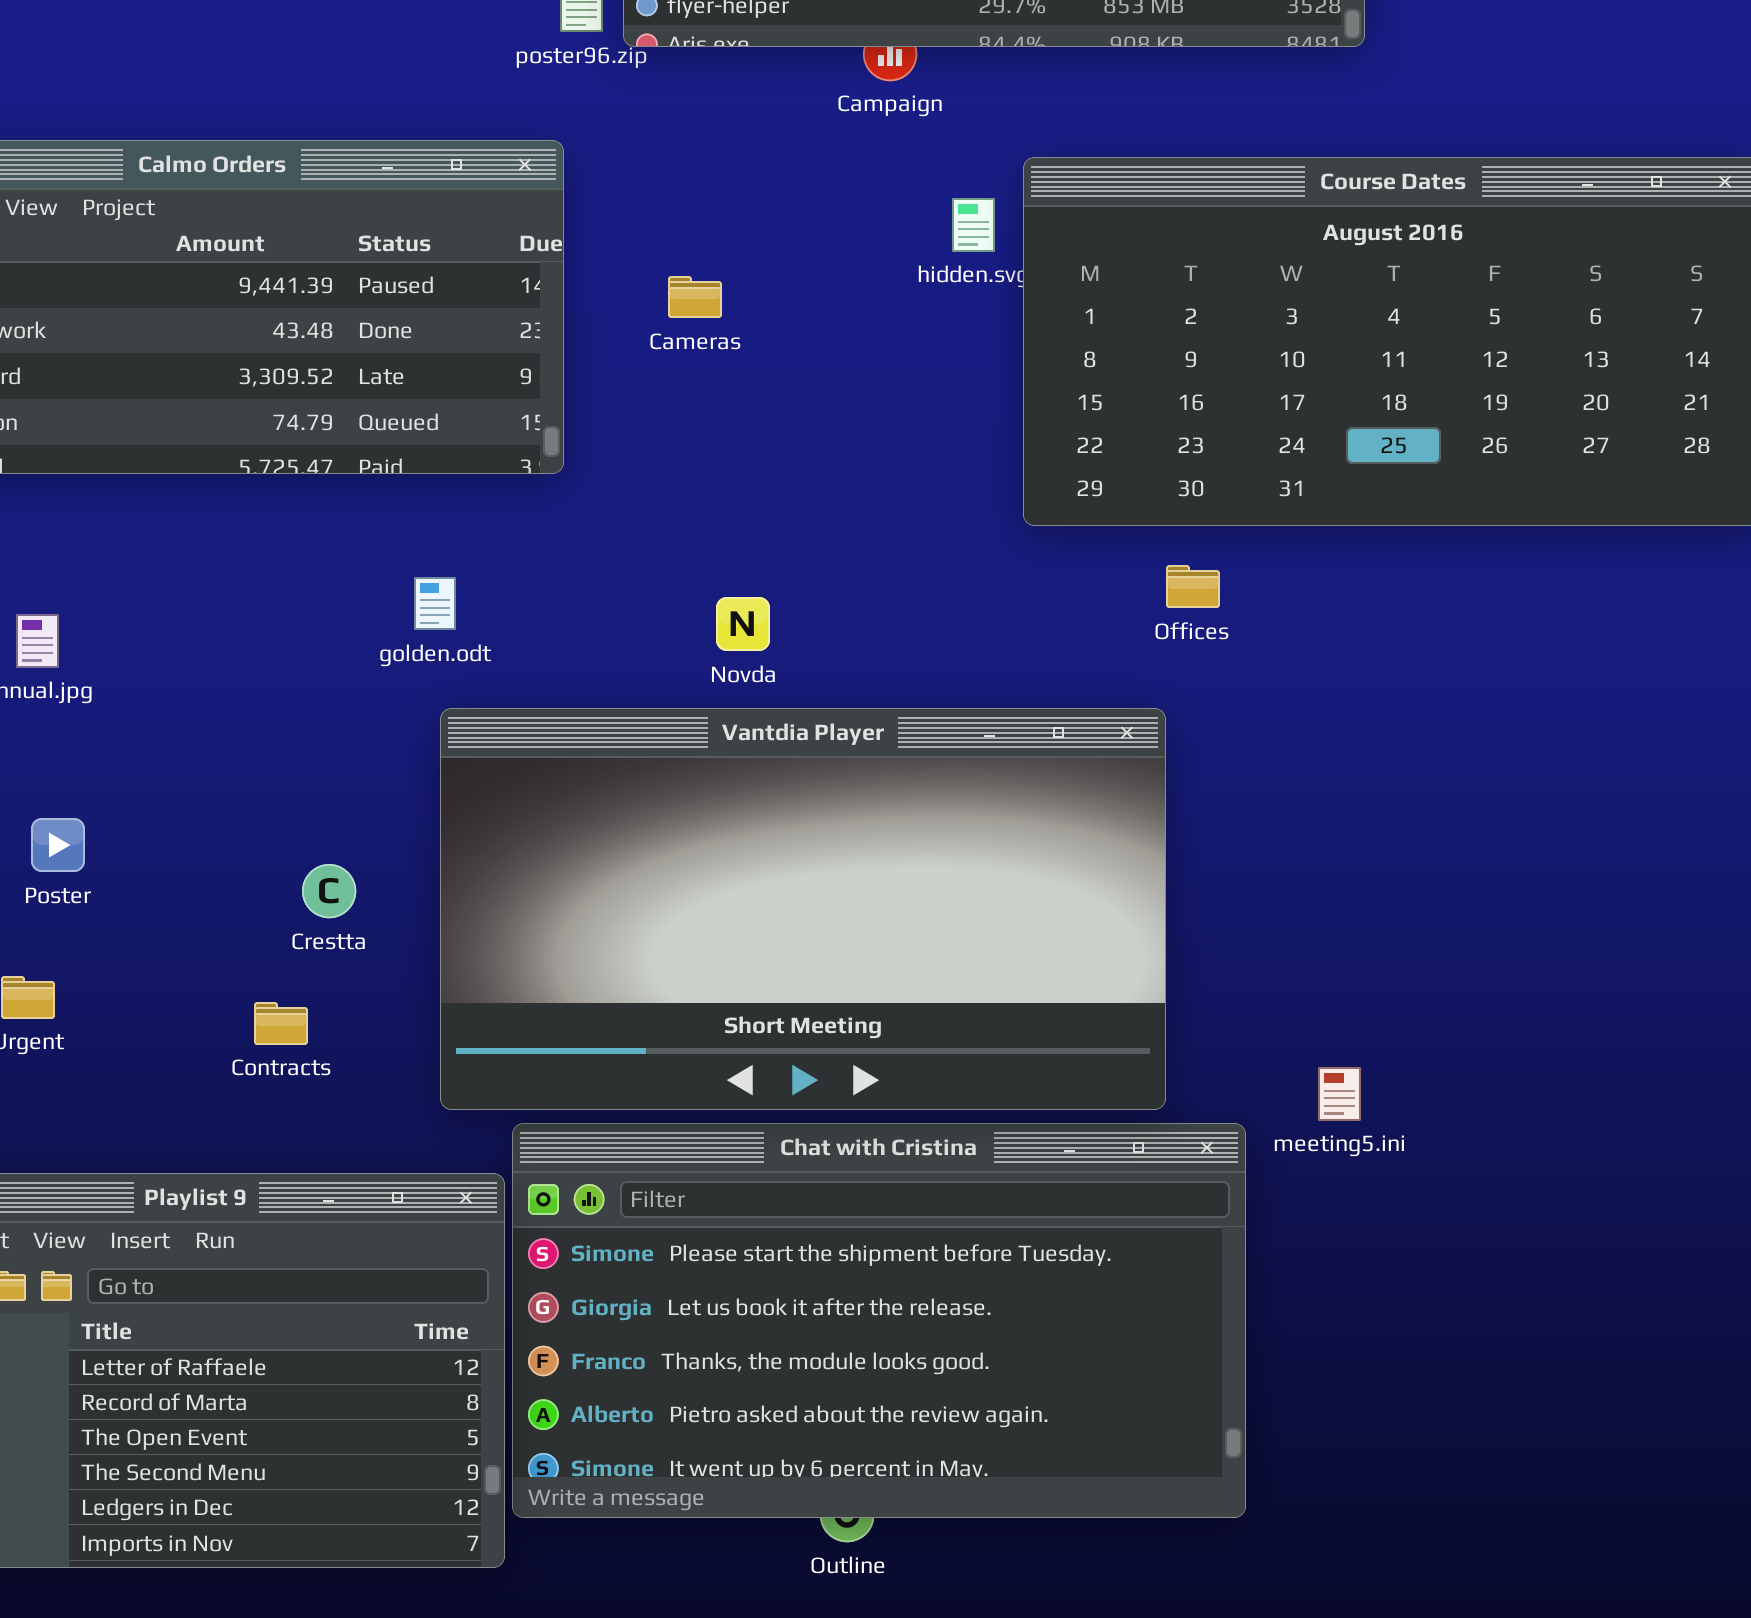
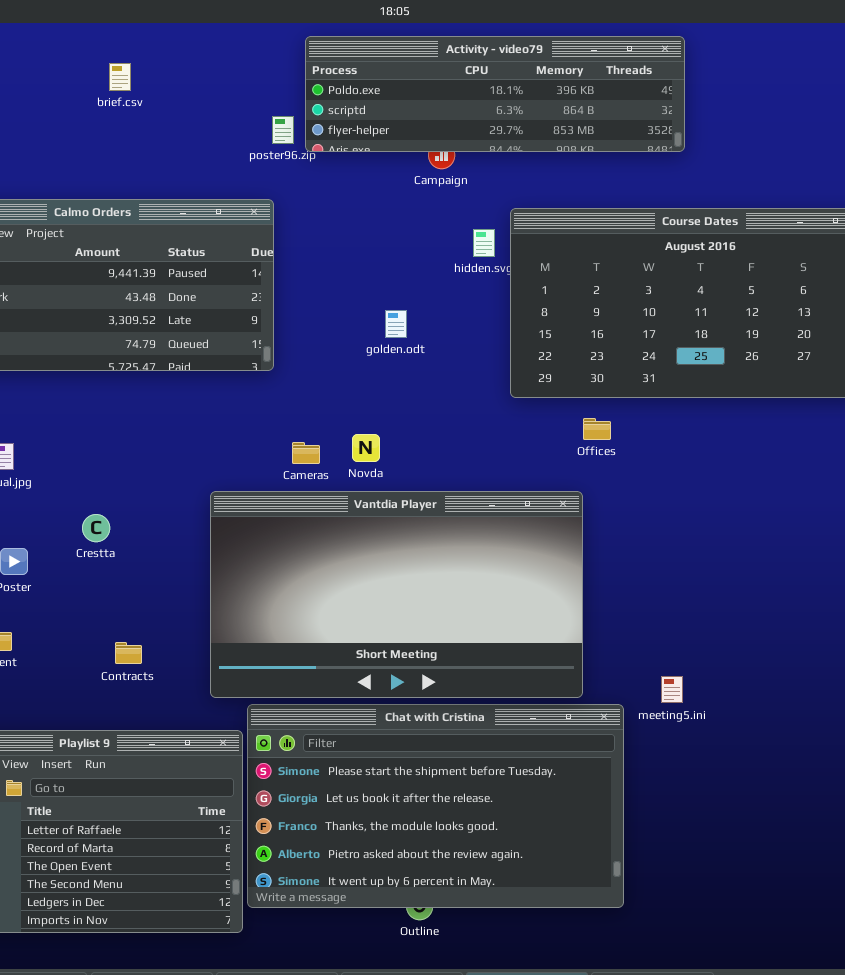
Cameras: [668,276,722,318] -> [292,442,320,464], moved
golden.odt: [414,577,456,630] -> [385,310,407,338], moved
Crestta: [302,864,356,918] -> [82,514,110,542], moved

